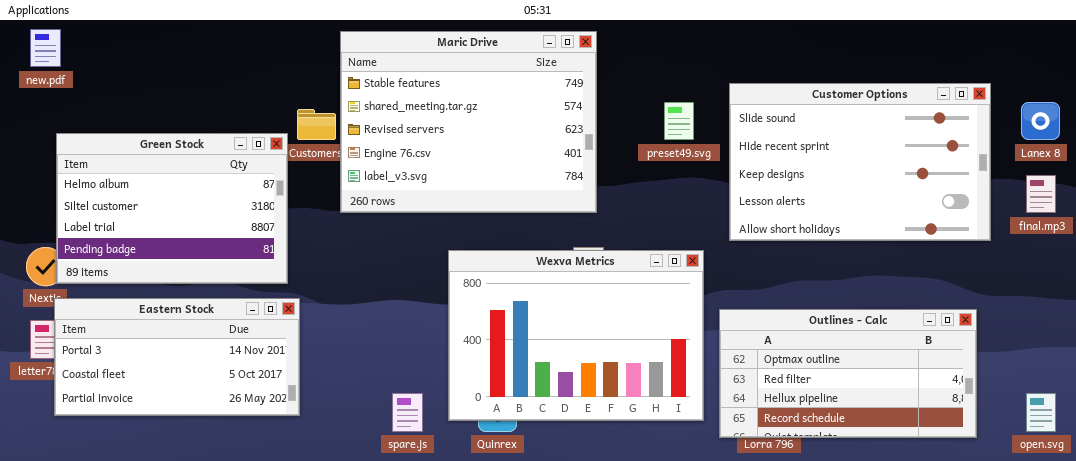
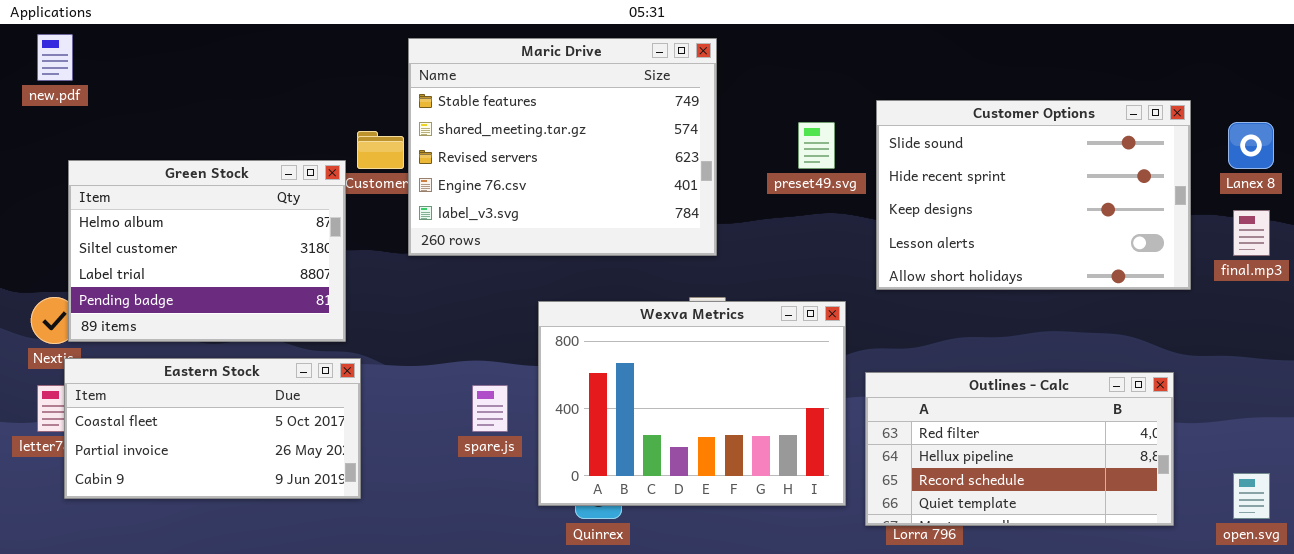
Eastern Stock: [54,298,300,416] -> [64,358,361,499], scrolled down 1 row
Outlines - Calc: [719,309,977,438] -> [865,372,1174,526], scrolled down 1 row
spare.js: [392,393,423,432] -> [472,385,508,432], moved

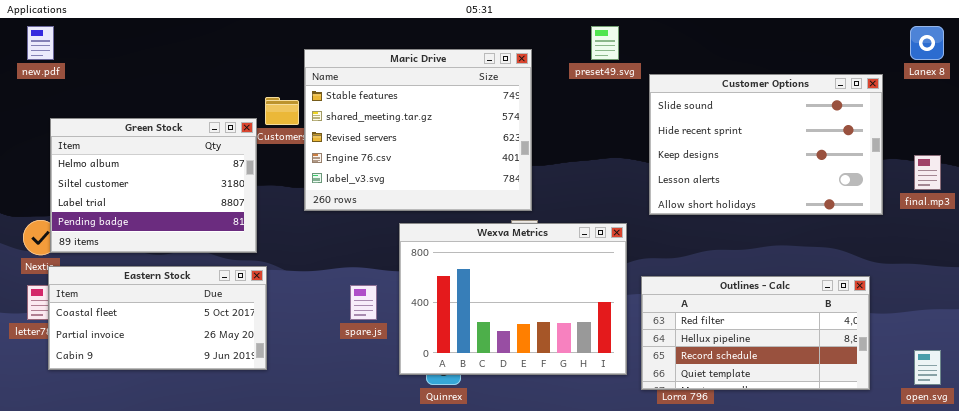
Maric Drive: [408,38,717,256] -> [304,49,532,211], moved
preset49.svg: [798,122,835,169] -> [591,26,619,60], moved
Lanex 8: [1228,122,1274,169] -> [910,26,944,60], moved

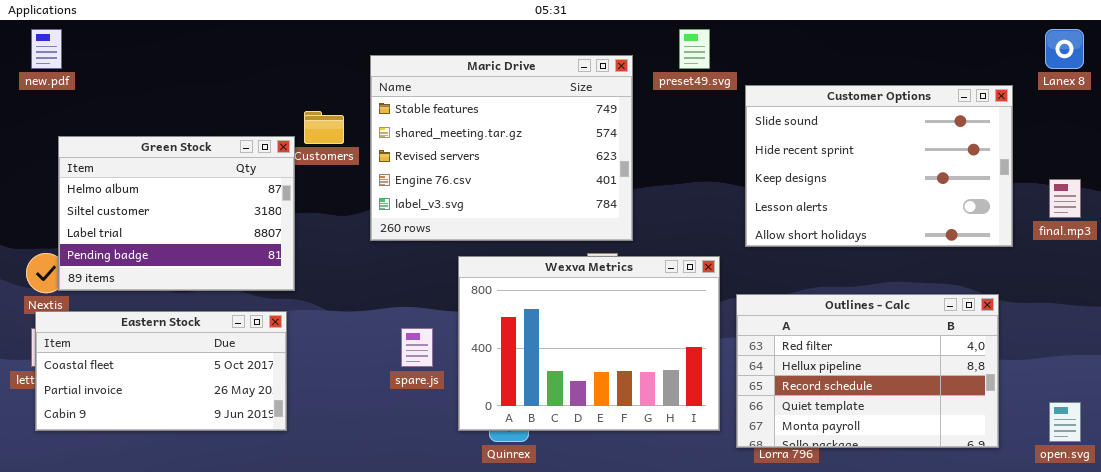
Maric Drive: [304,49,532,211] -> [370,55,633,241], moved
Eastern Stock: [48,266,267,370] -> [35,311,287,431], moved
Outlines - Calc: [641,276,870,390] -> [736,294,999,448], resized

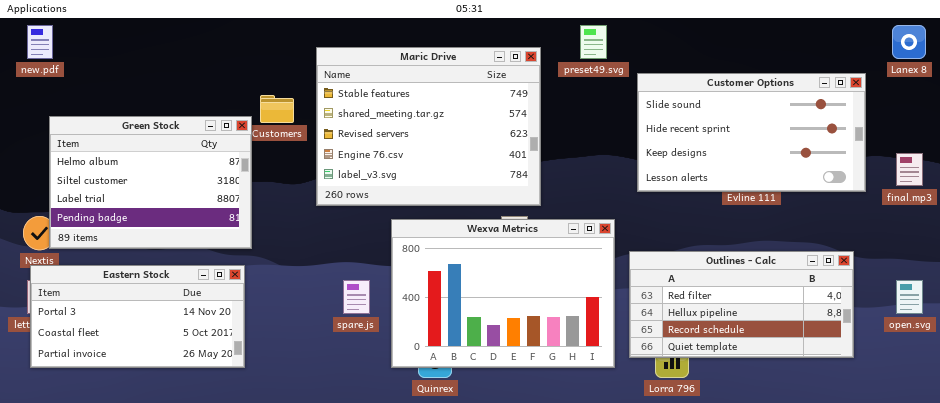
Customer Options: [745,85,1013,247] -> [637,73,866,192], resized
Outlines - Calc: [736,294,999,448] -> [629,251,854,358], resized
Eastern Stock: [35,311,287,431] -> [30,265,245,368], scrolled up 1 row
open.svg: [1049,402,1081,442] -> [896,280,923,314], moved

